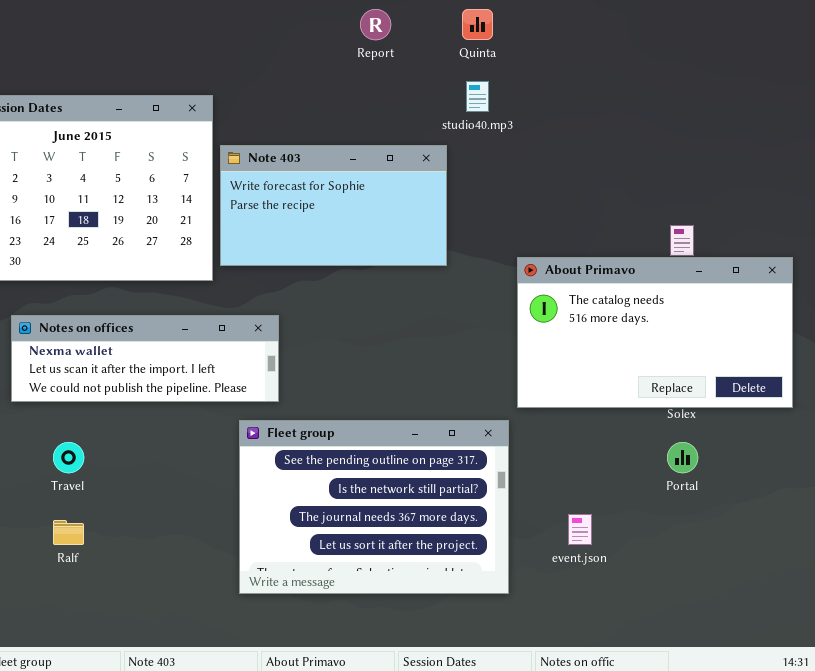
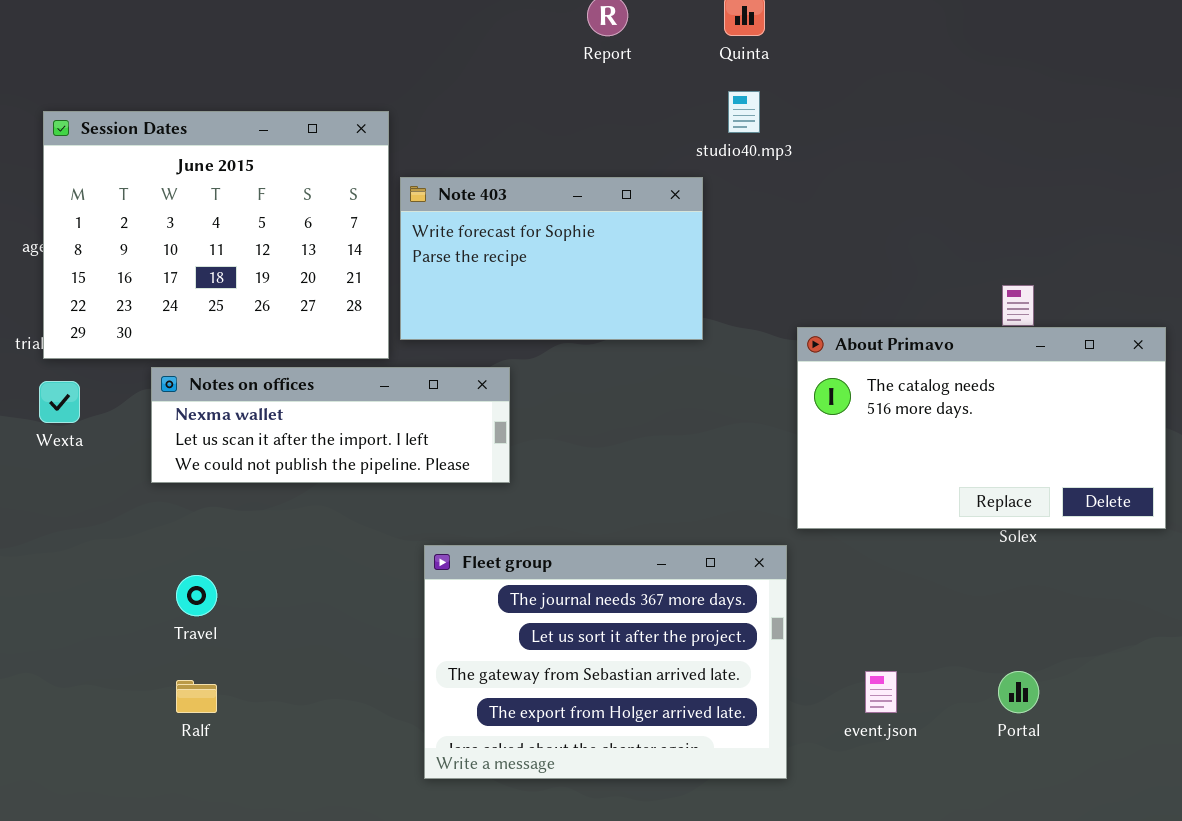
Notes on offices: [11,315,279,402] -> [151,367,510,483], moved
Fleet group: [239,420,509,594] -> [424,545,787,779], scrolled down 2 rows
Portal: [667,442,698,473] -> [998,671,1039,713], moved

